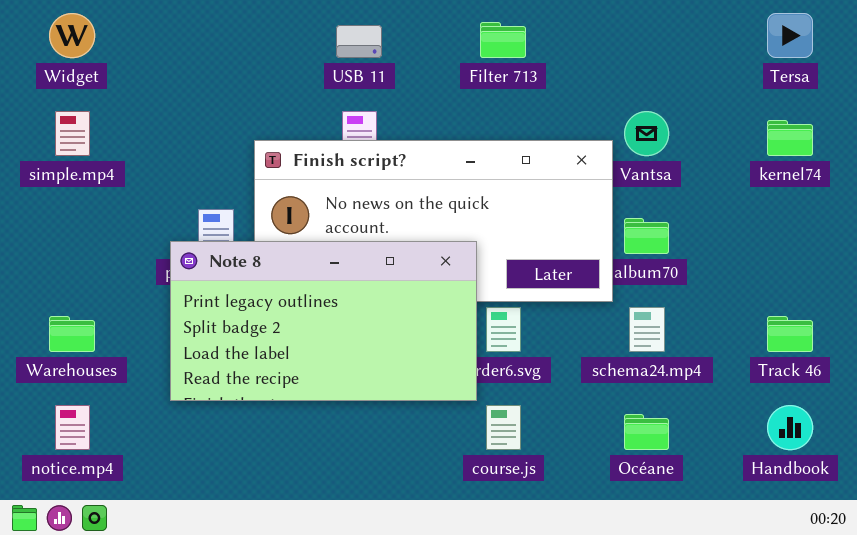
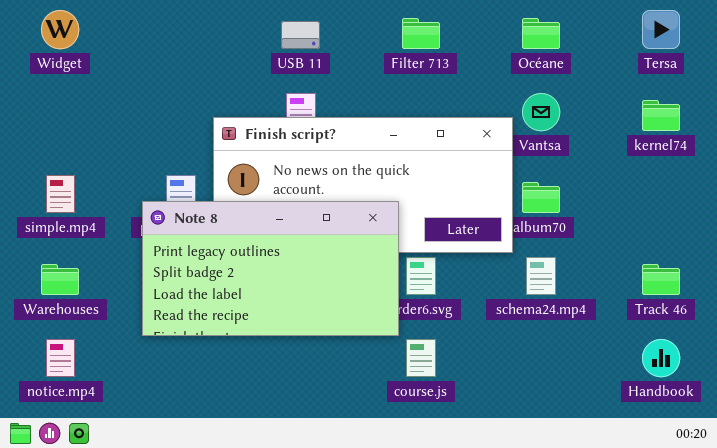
simple.mp4: [55,111,90,156] -> [46,175,75,213], moved
Océane: [624,414,669,450] -> [522,18,560,49], moved

